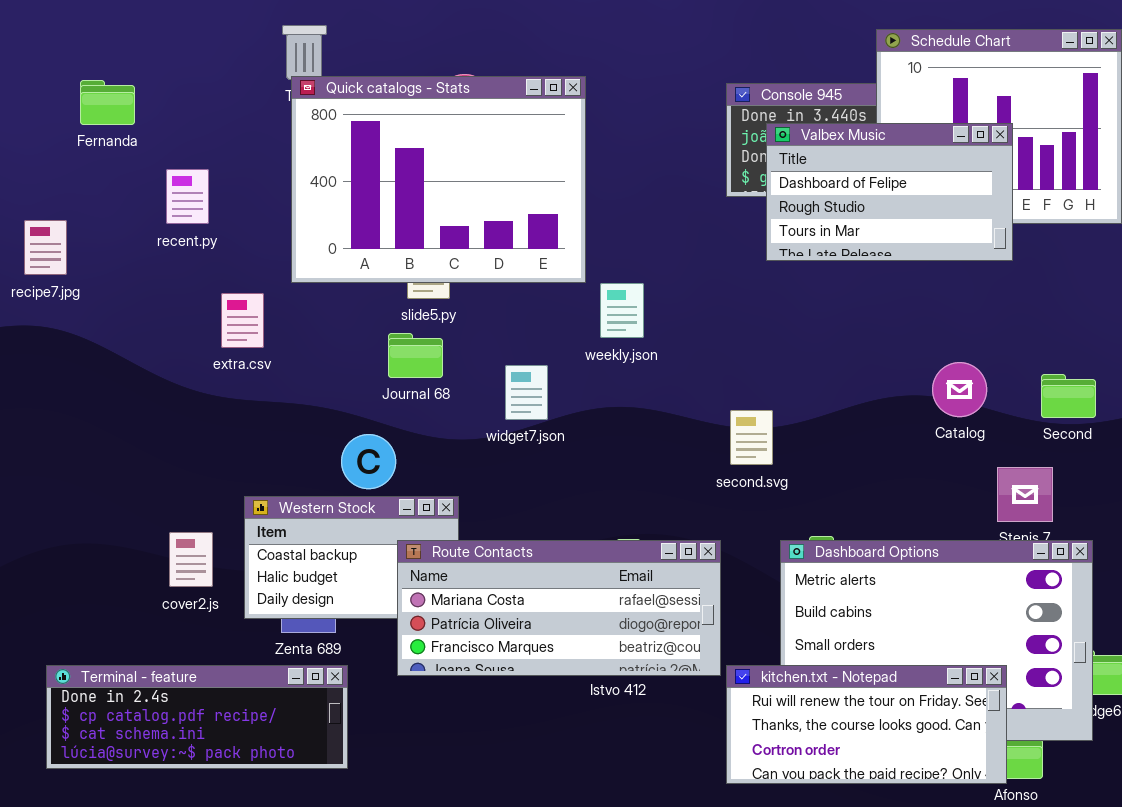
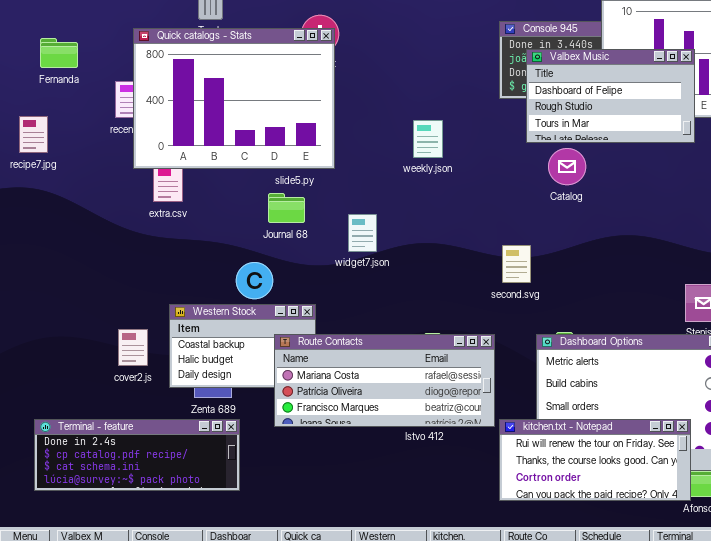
Quick catalogs - Stats: [291,76,586,283] -> [133,28,335,169], moved
Fernanda: [80,80,135,125] -> [40,38,78,68], moved
weekly.json: [600,283,644,338] -> [413,120,443,158], moved
Catalog: [932,362,987,417] -> [548,148,586,185], moved

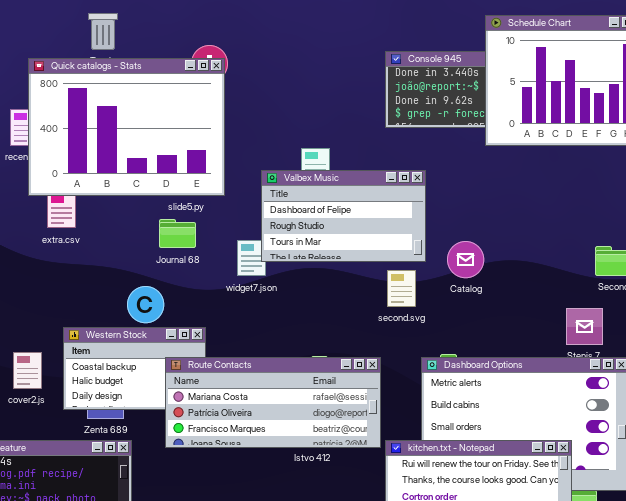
Valbex Music: [526,49,695,143] -> [261,170,426,262], moved
Catalog: [548,148,586,185] -> [447,241,484,278], moved

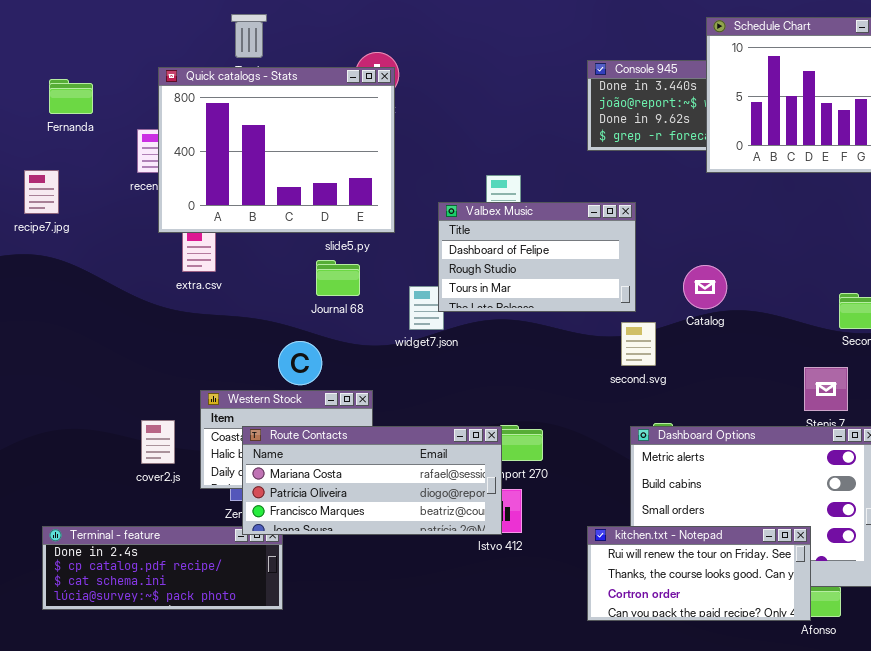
Catalog: [447,241,484,278] -> [683,265,727,309], moved
second.svg: [387,270,416,307] -> [621,322,656,366], moved
Route Contacts: [165,357,381,448] -> [242,426,502,535], moved

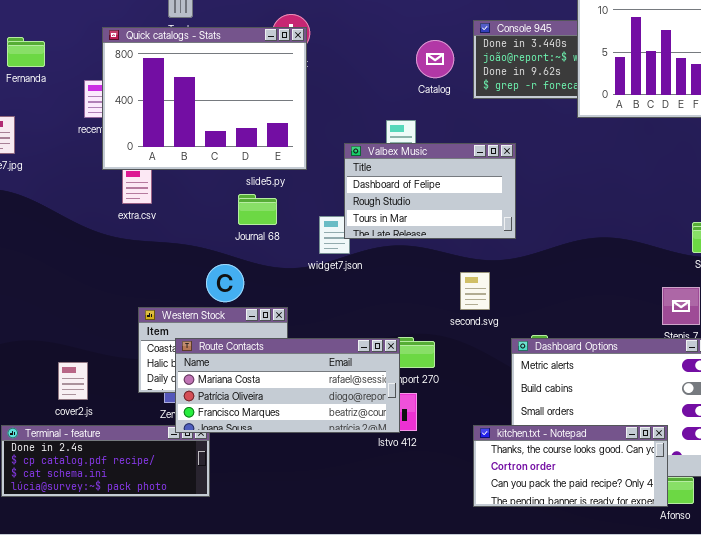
Catalog: [683,265,727,309] -> [416,40,454,78], moved
second.svg: [621,322,656,366] -> [460,272,490,310], moved
cover2.js: [141,420,175,464] -> [58,362,88,400], moved
kitchen.txt - Notepad: [587,526,811,621] -> [473,425,668,507], scrolled down 1 row

